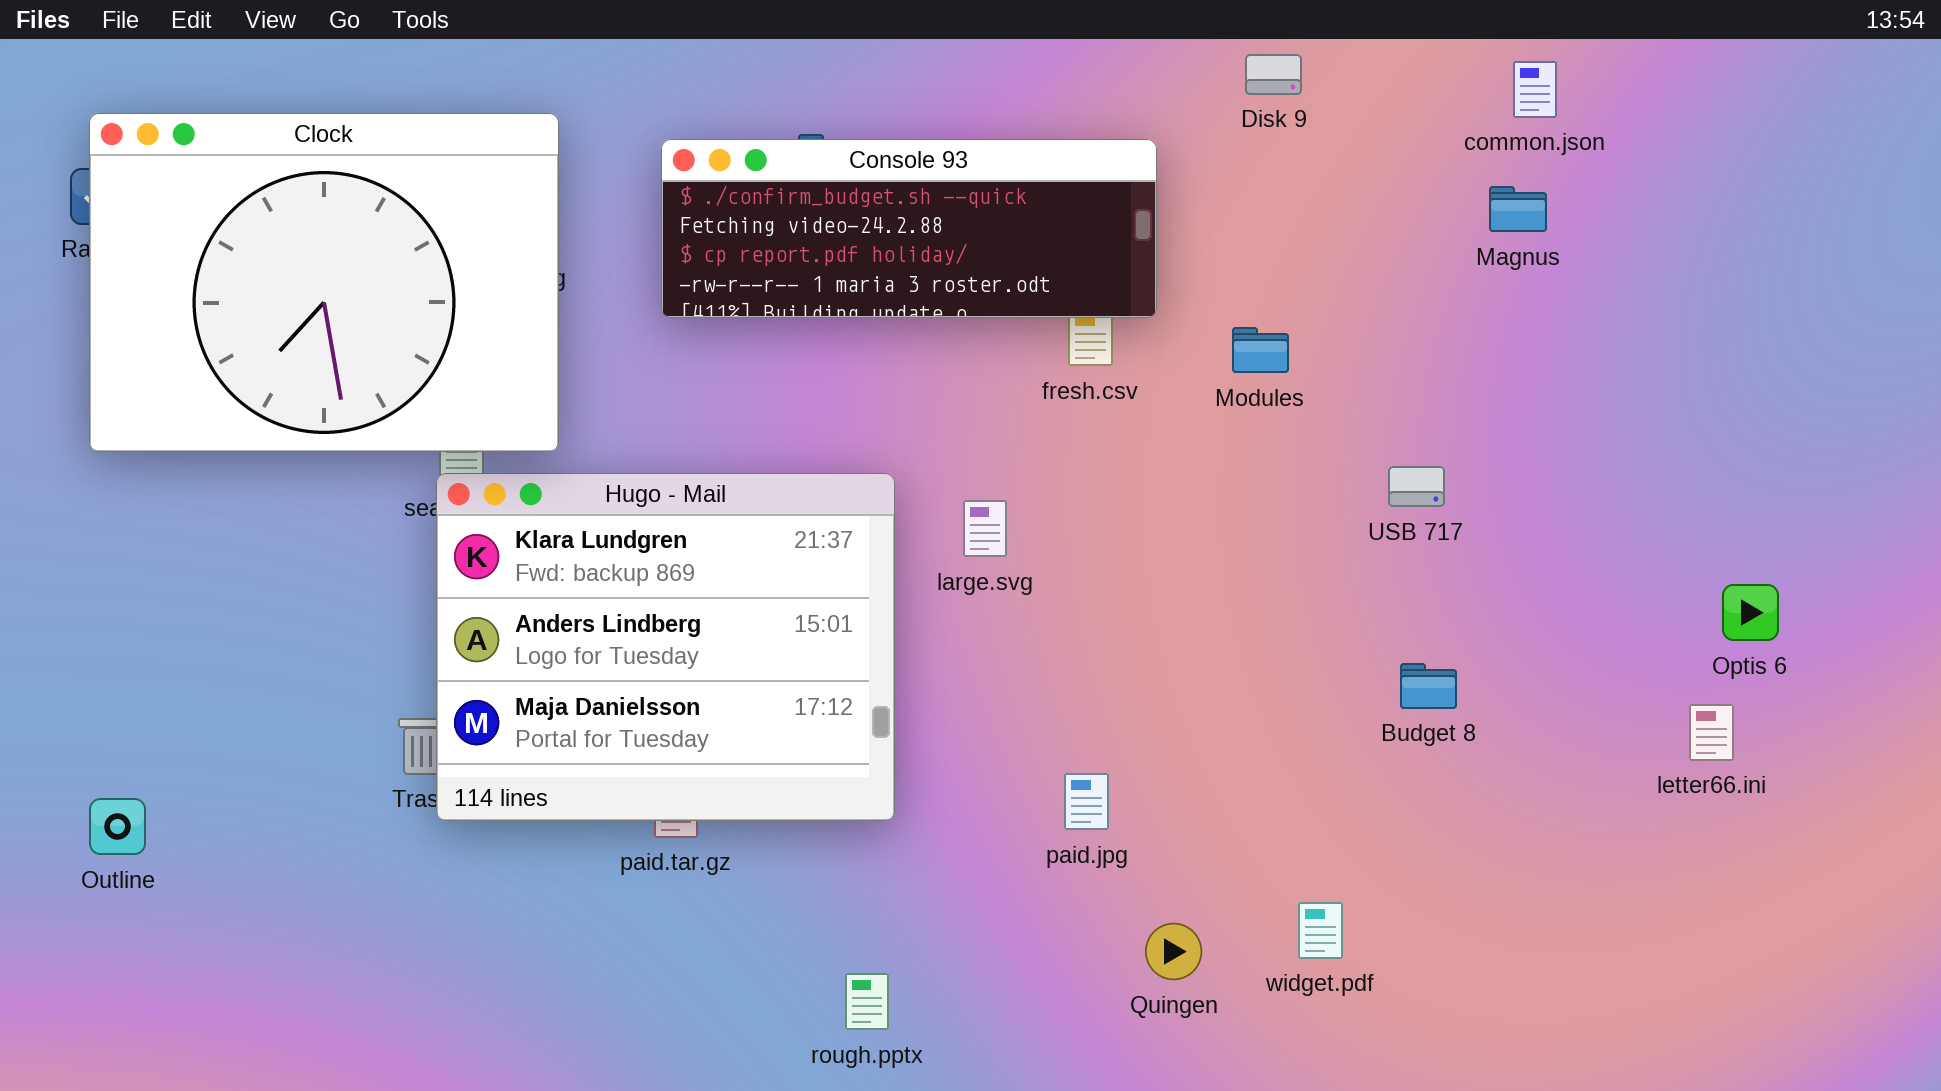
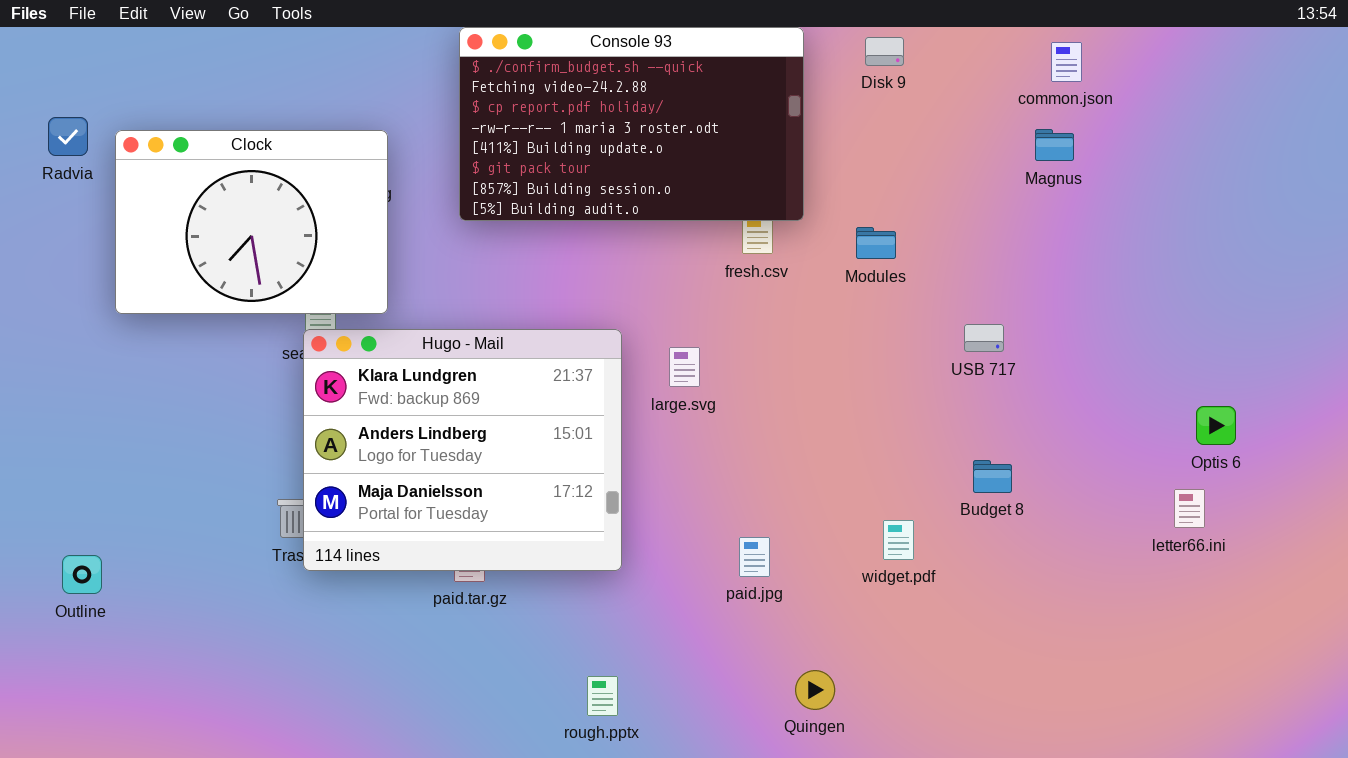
Clock: [89,113,559,452] -> [115,130,388,314], resized
Console 93: [661,139,1157,318] -> [459,27,804,221], resized
widget.pdf: [1298,902,1343,959] -> [883,520,914,560], moved
Quingen: [1145,923,1202,980] -> [795,670,835,710], moved

